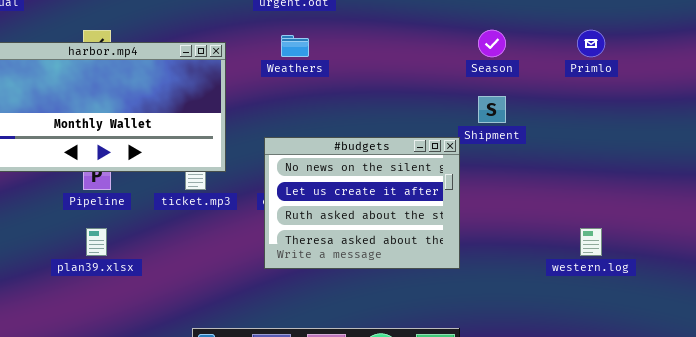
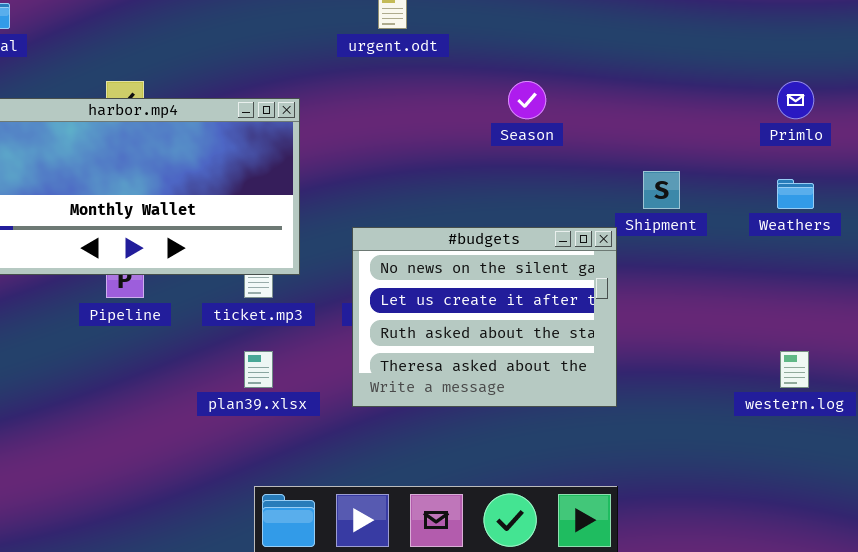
Season: [478,30,506,57] -> [508,81,546,119], moved
Weathers: [281,35,309,57] -> [777,179,814,209], moved
plan39.xlsx: [86,228,107,256] -> [244,351,273,388], moved

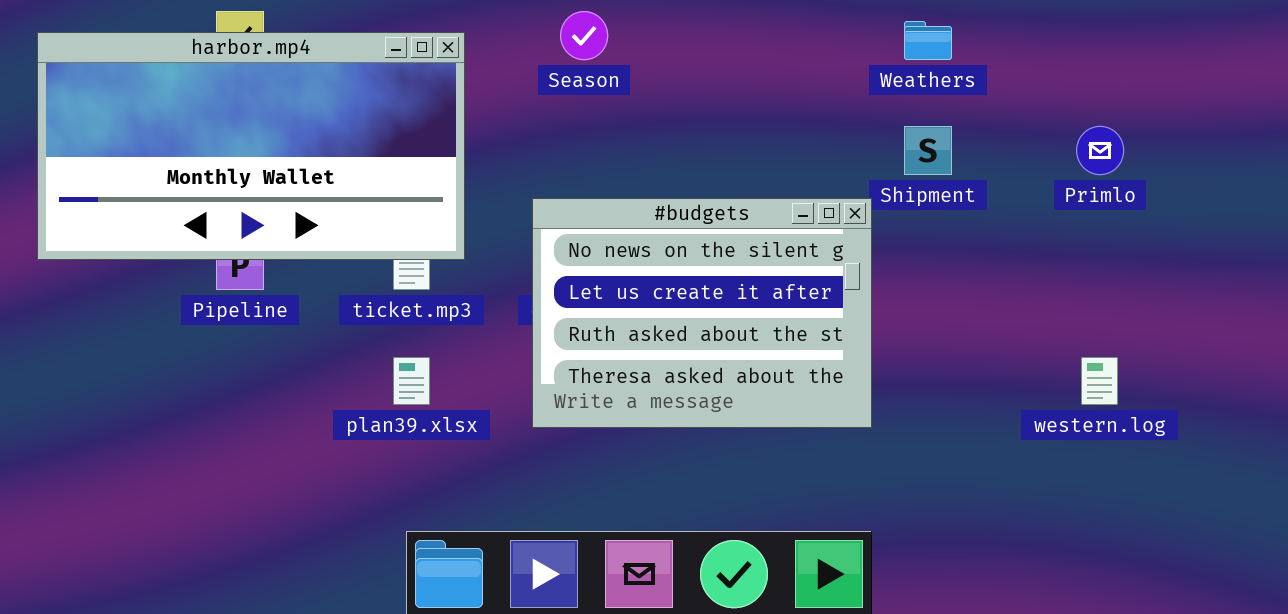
Season: [508,81,546,119] -> [560,11,608,60], moved
Primlo: [777,81,814,119] -> [1076,126,1124,175], moved
Weathers: [777,179,814,209] -> [904,21,952,60], moved

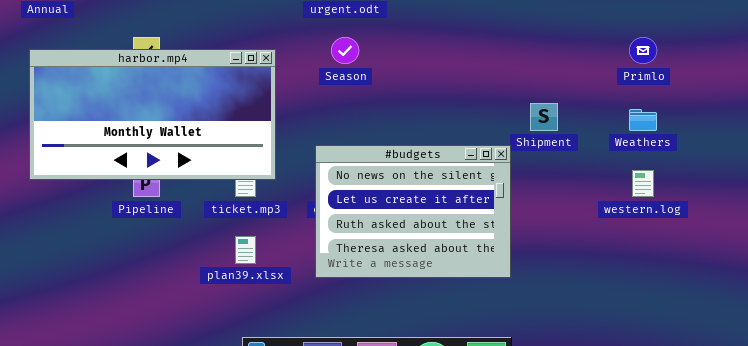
Weathers: [904,21,952,60] -> [629,109,657,131], moved
Primlo: [1076,126,1124,175] -> [629,37,657,64], moved
western.log: [1081,357,1118,405] -> [632,170,654,197], moved

